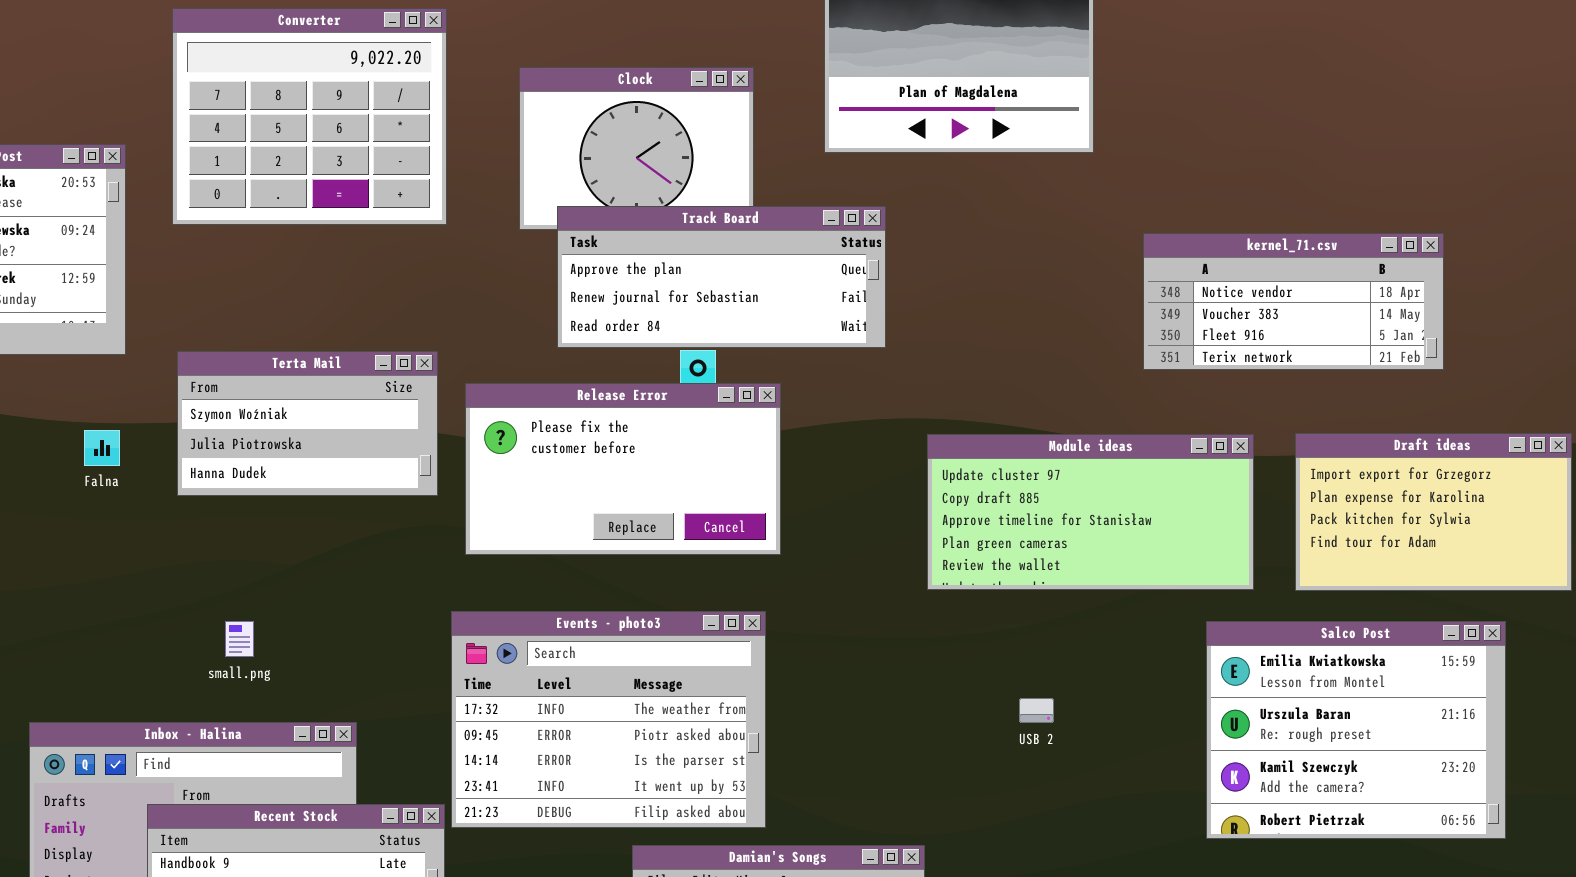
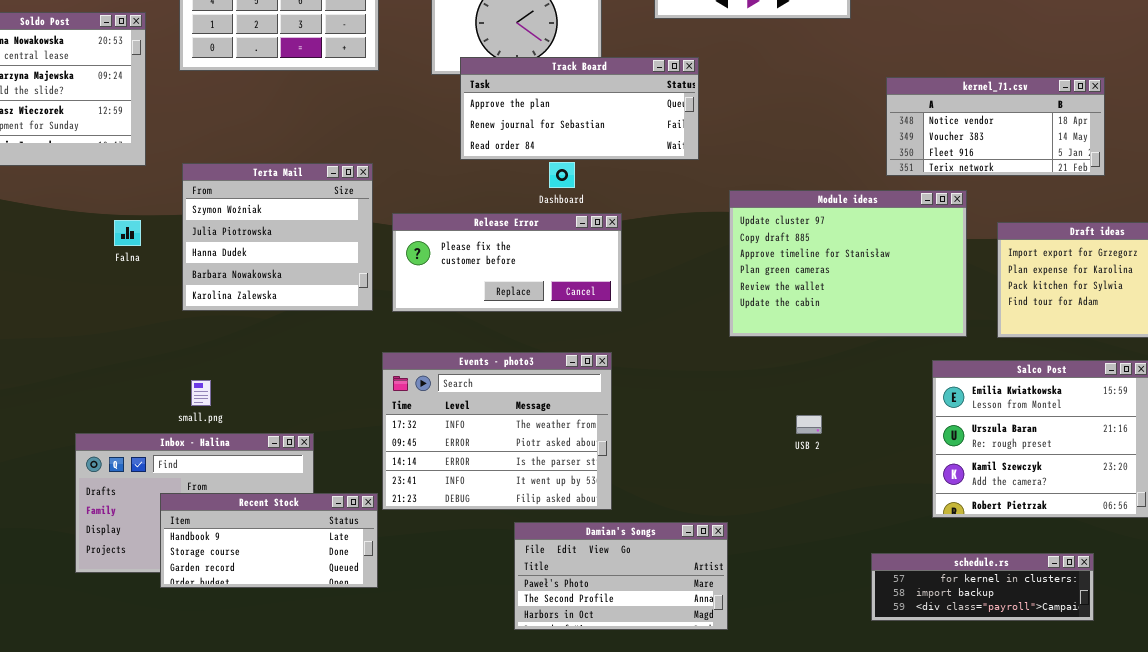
Terta Mail: [177,351,438,496] -> [182,163,373,311], resized
Release Error: [465,383,781,555] -> [392,213,622,312], resized
Module ideas: [927,434,1254,590] -> [729,190,967,337], resized
small.png: [225,621,254,657] -> [191,380,211,406], moved

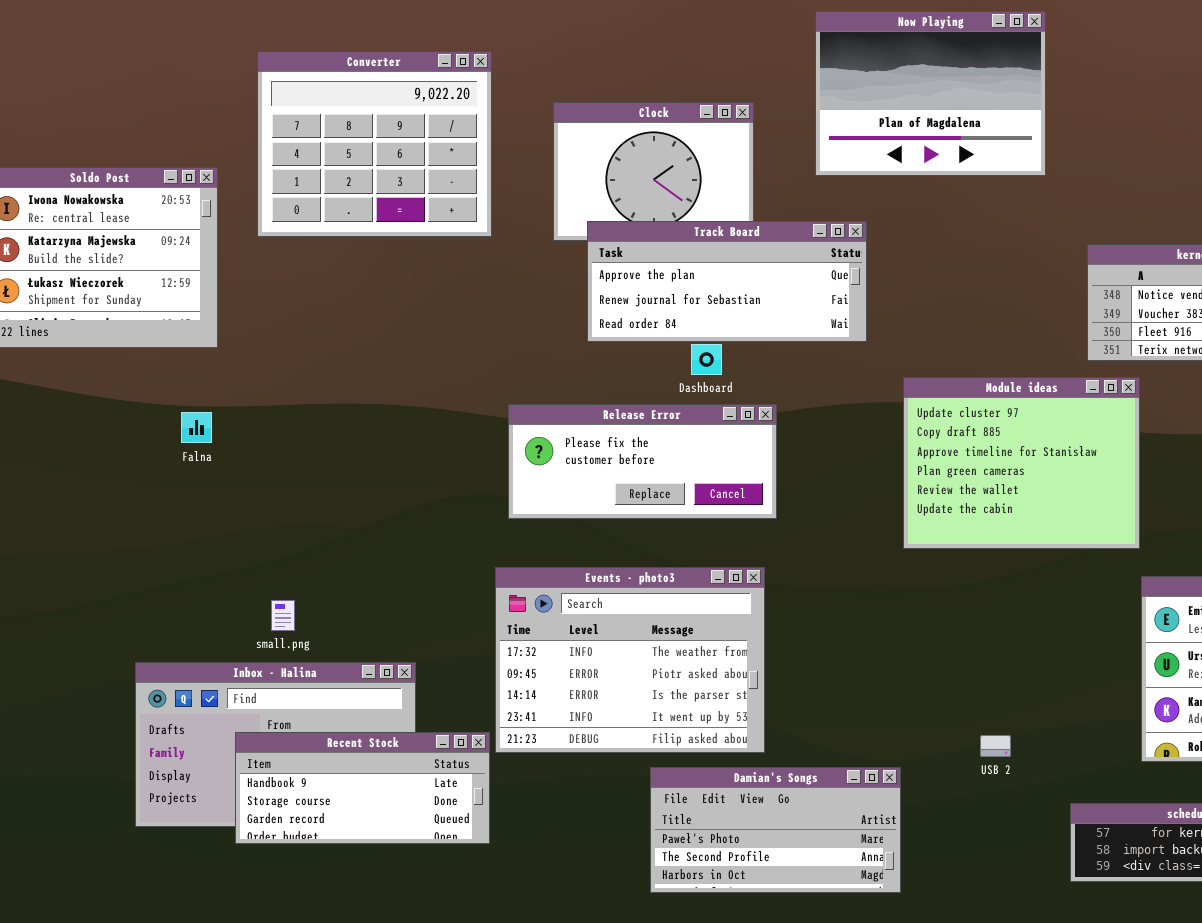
Terta Mail: [182,163,373,311] -> none, closed
Module ideas: [729,190,967,337] -> [903,377,1140,549], resized
USB 2: [796,415,822,434] -> [980,735,1011,757], moved

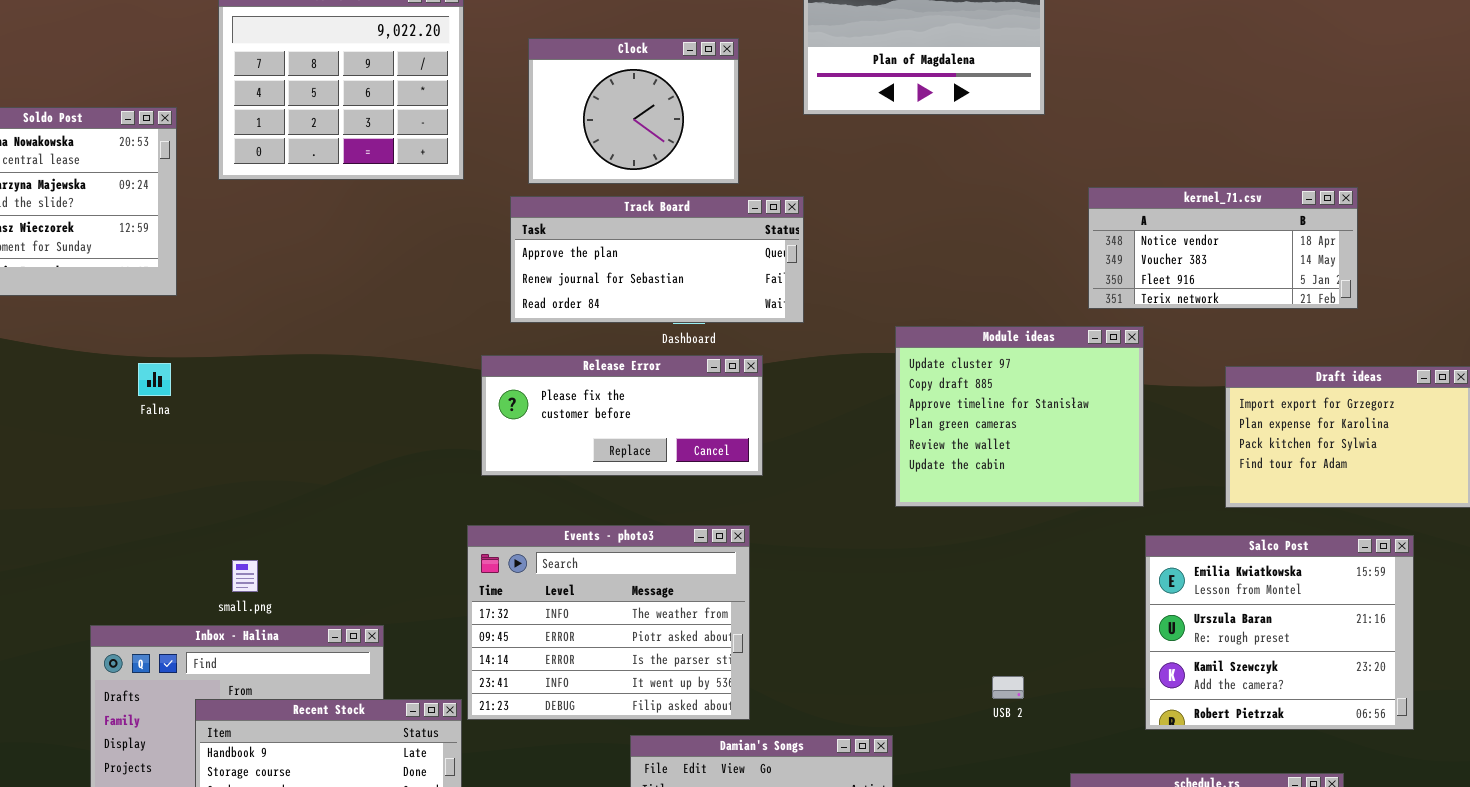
Track Board: [587,221,867,342] -> [510,196,804,323], moved
USB 2: [980,735,1011,757] -> [992,676,1024,699], moved

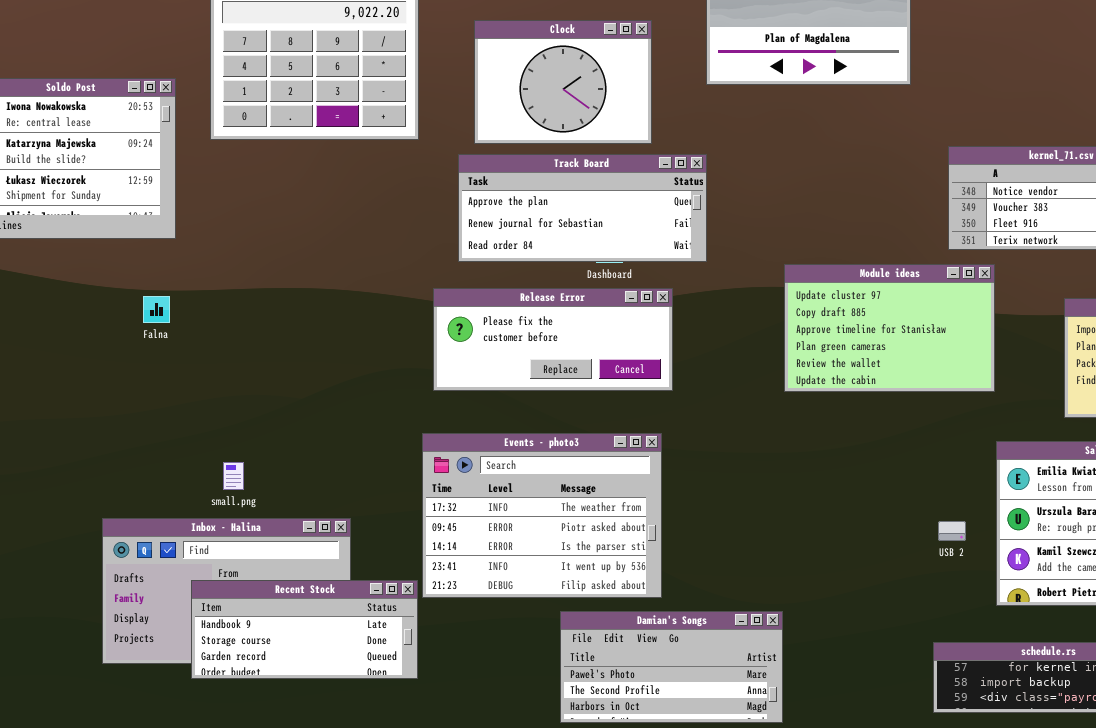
Module ideas: [895,326,1144,507] -> [784,264,995,392], resized
USB 2: [992,676,1024,699] -> [938,521,966,541], moved

